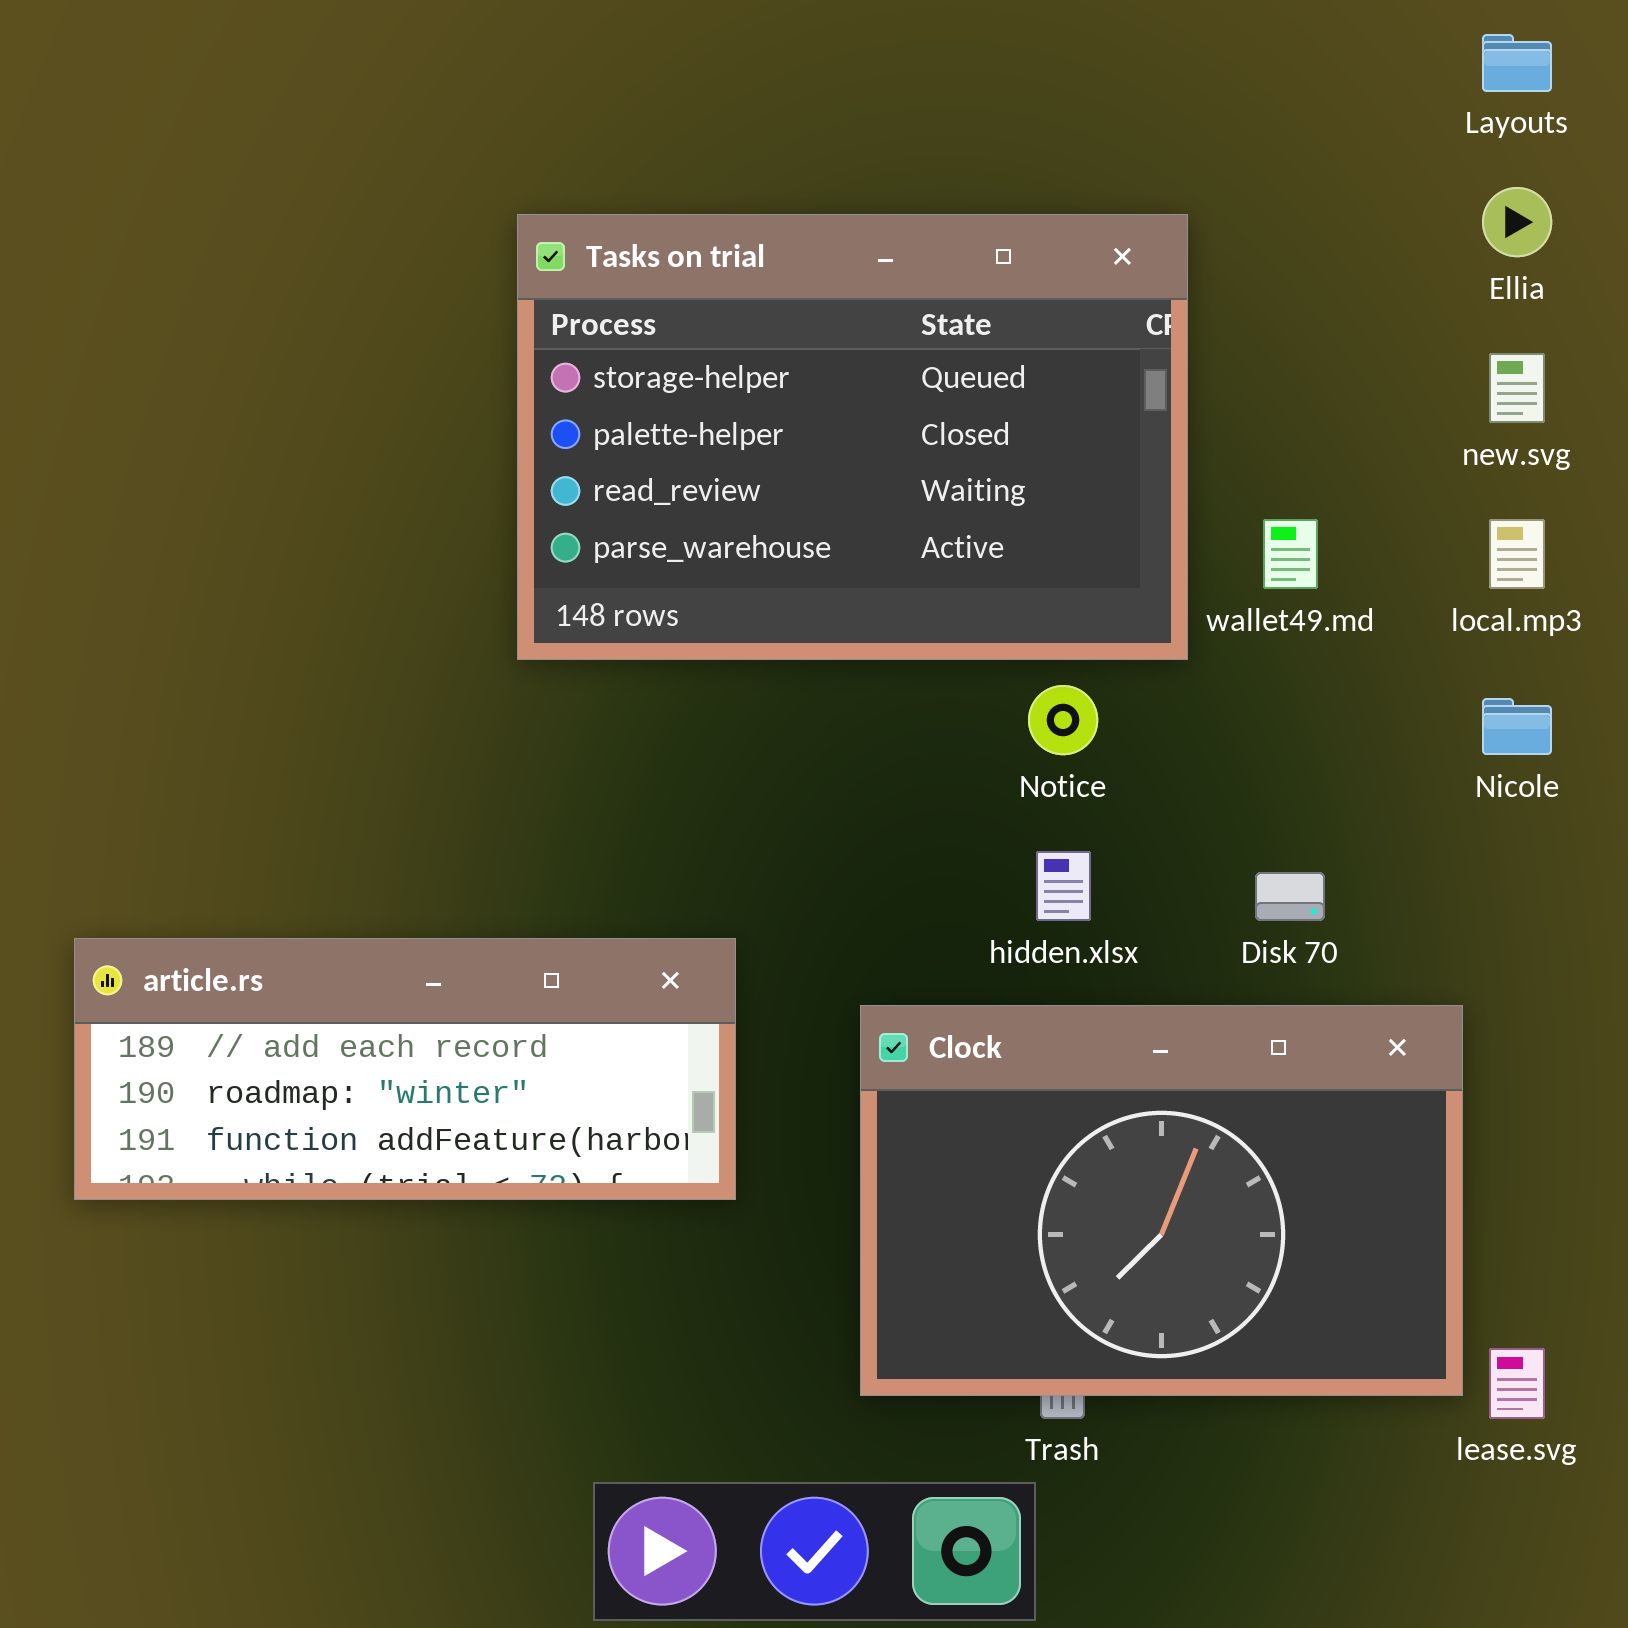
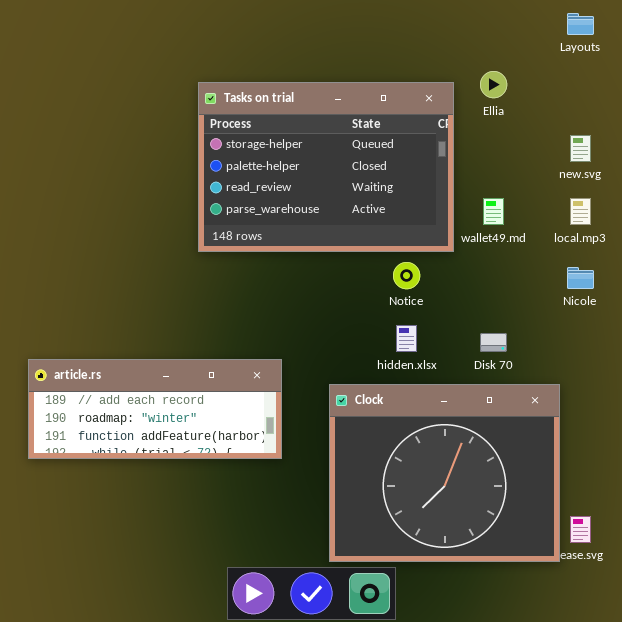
Ellia: [1482,187,1552,257] -> [480,71,507,98], moved
Clock: [860,1005,1463,1396] -> [329,384,560,562], resized

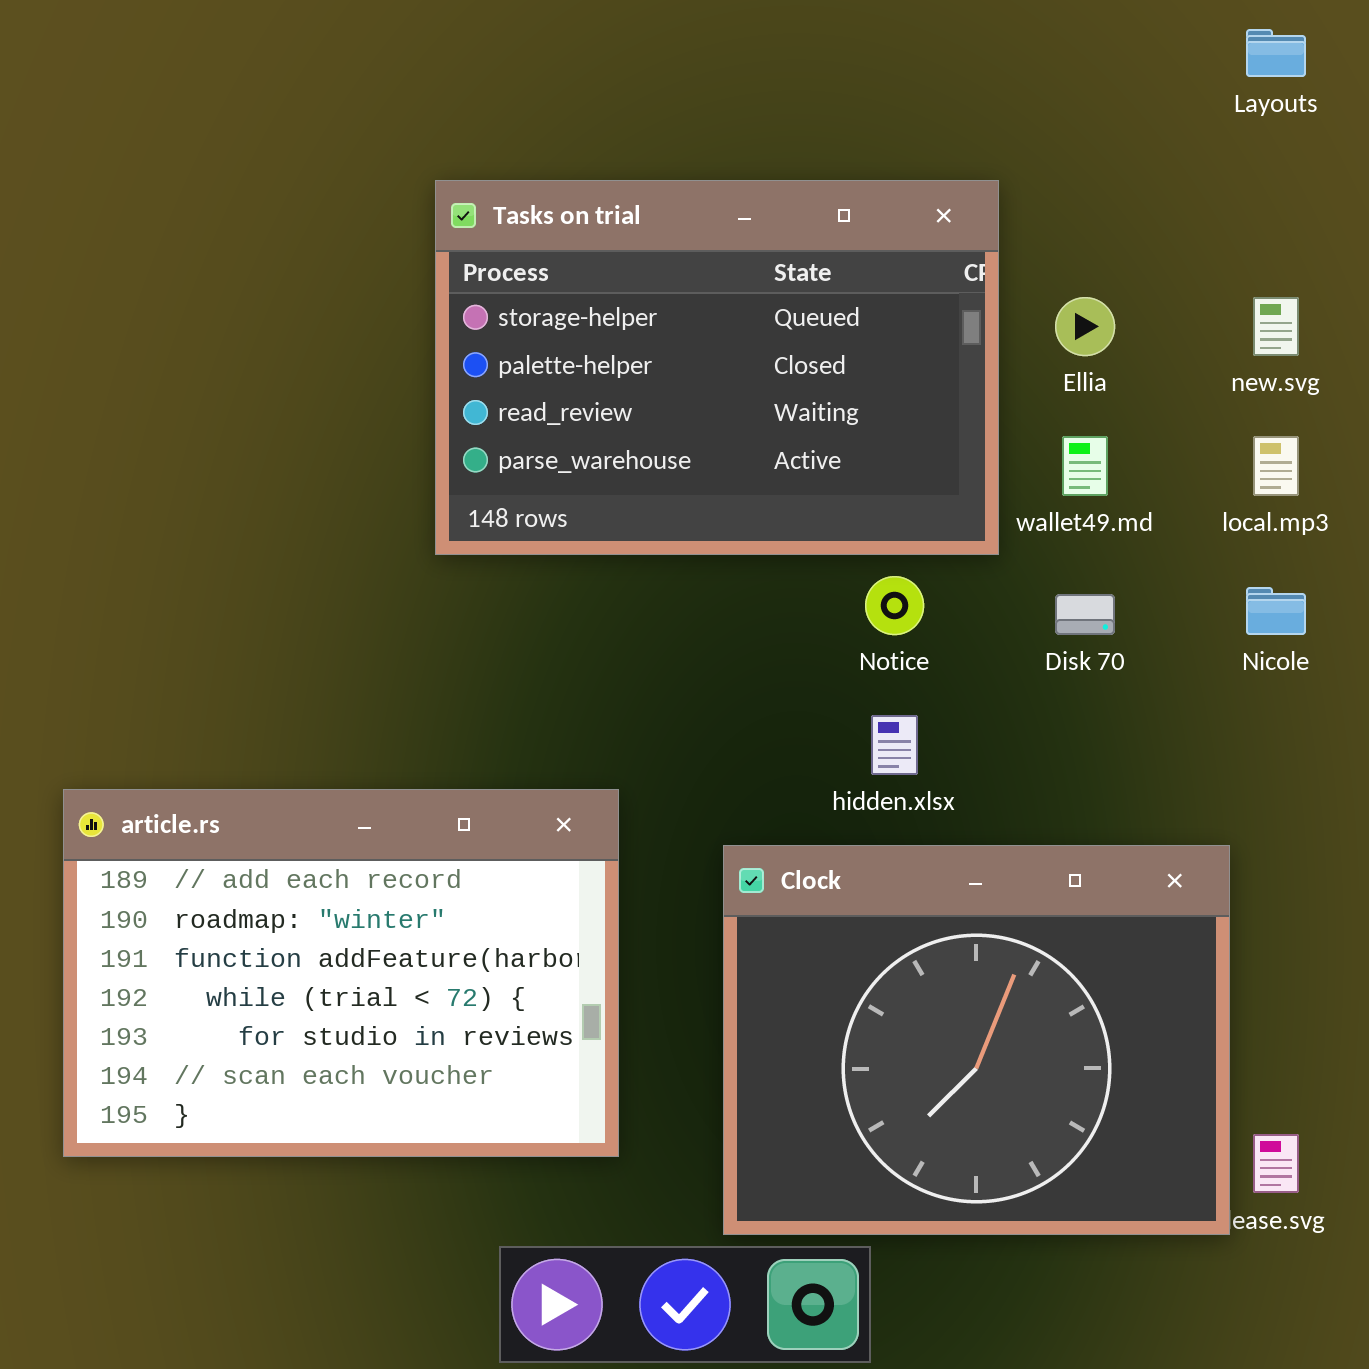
Ellia: [480,71,507,98] -> [1055,297,1115,356], moved
Disk 70: [480,333,507,352] -> [1055,594,1115,635], moved
article.rs: [28,359,282,459] -> [63,789,619,1157], resized

